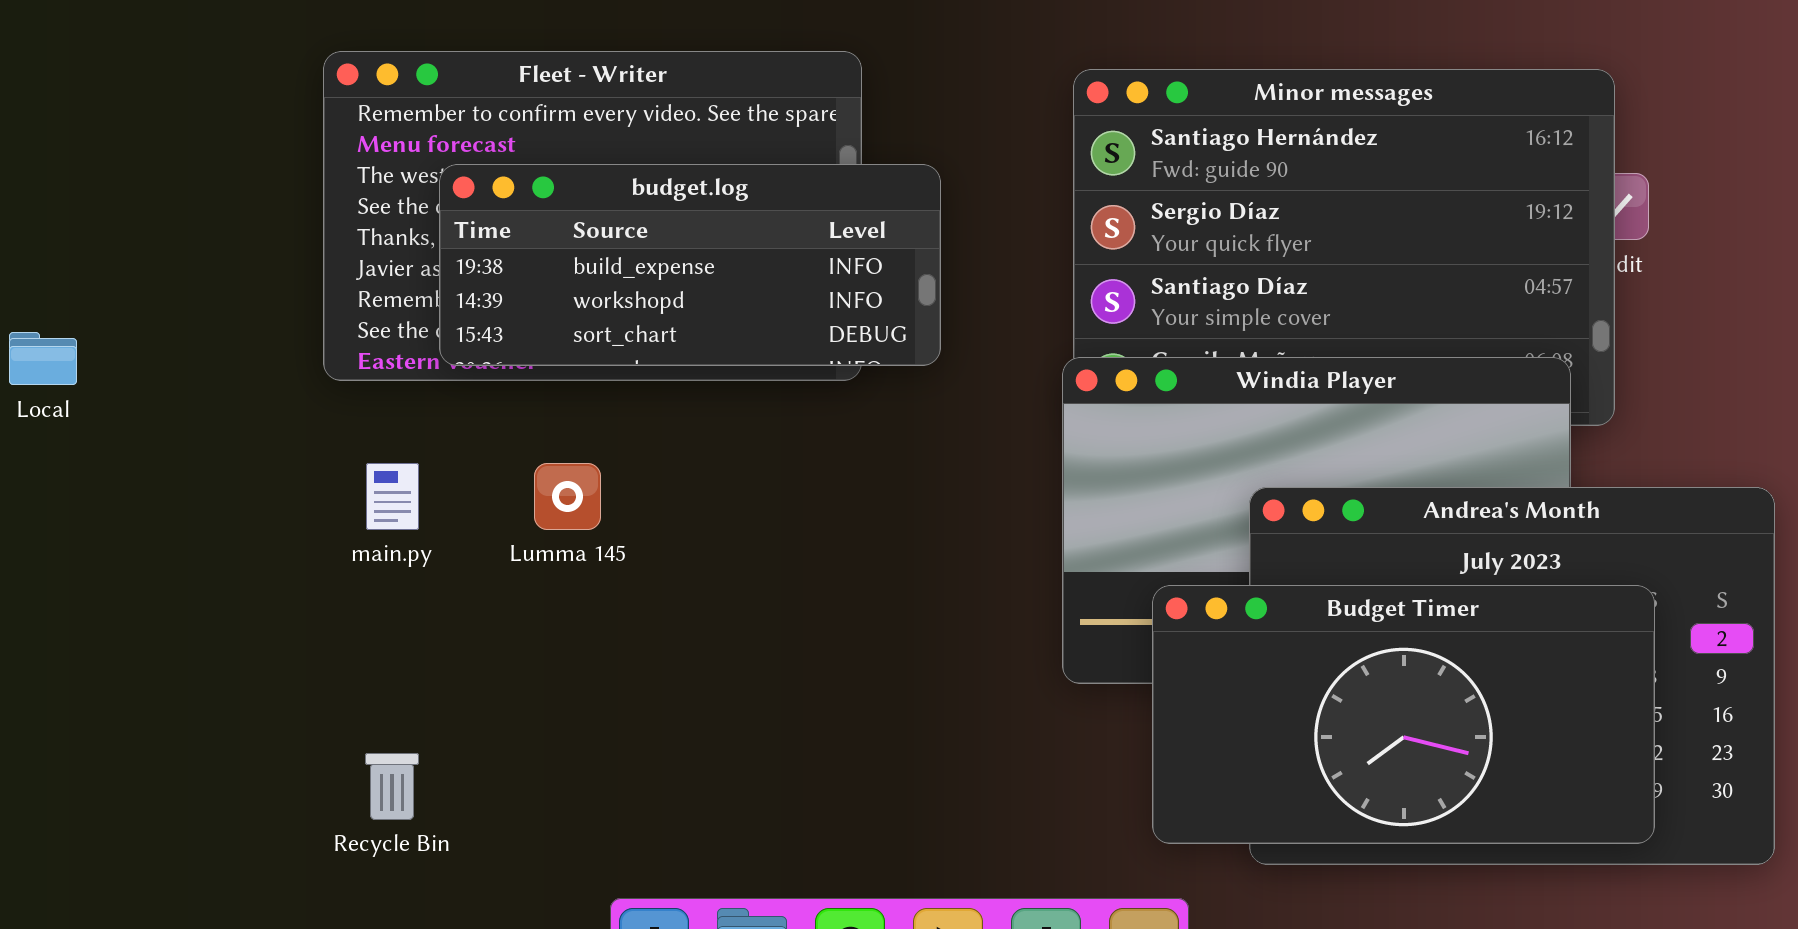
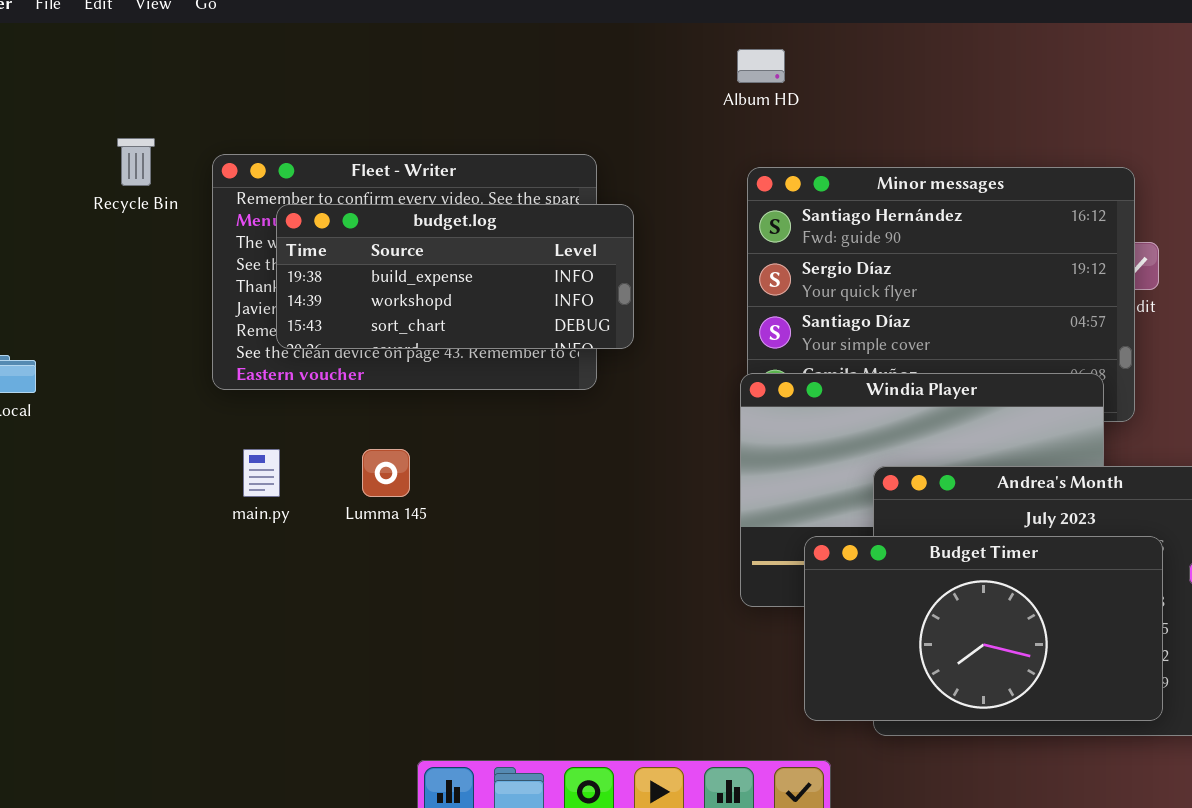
budget.log: [439,164,941,366] -> [276,204,634,349], moved
Recycle Bin: [365,753,419,820] -> [117,138,155,186], moved

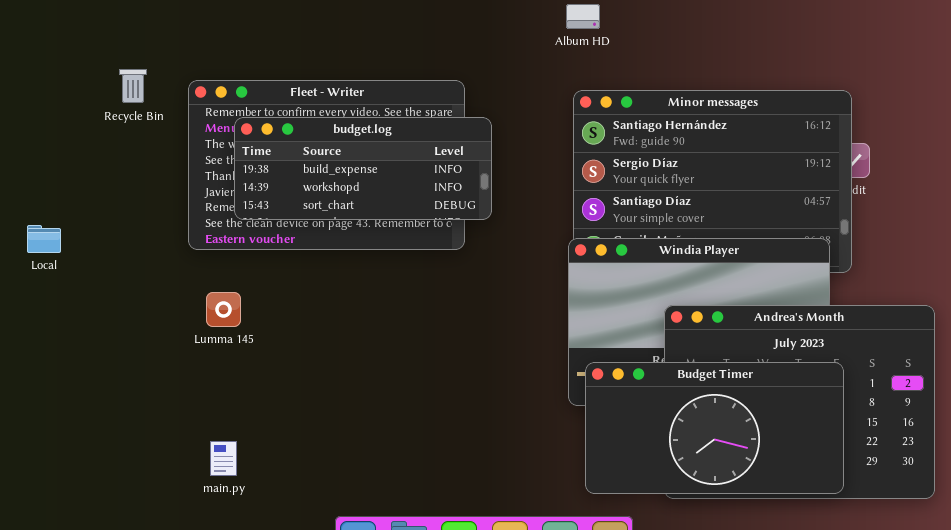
main.py: [243,449,280,497] -> [210,441,237,476], moved
Lumma 145: [362,449,410,497] -> [206,292,241,327], moved
Budget Timer: [804,536,1163,721] -> [585,362,844,494], moved

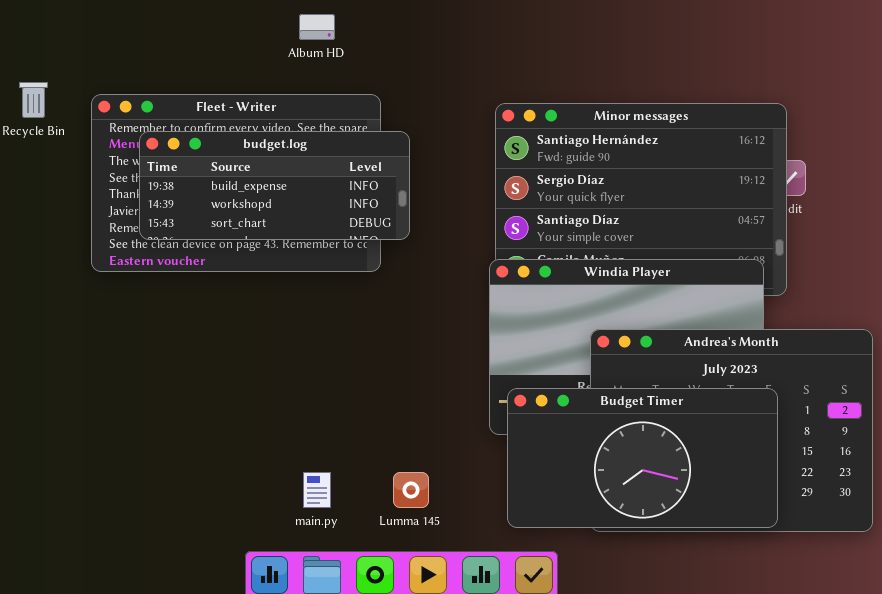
Album HD: [566,4,600,29] -> [299,14,335,40], moved
Lumma 145: [206,292,241,327] -> [393,472,429,508], moved
main.py: [210,441,237,476] -> [303,472,331,508], moved

